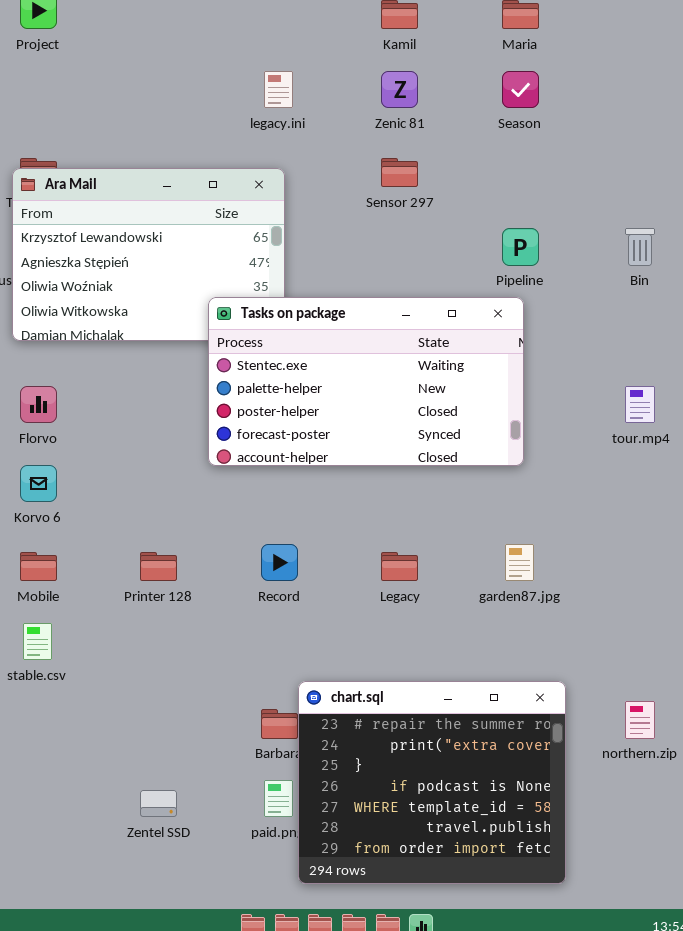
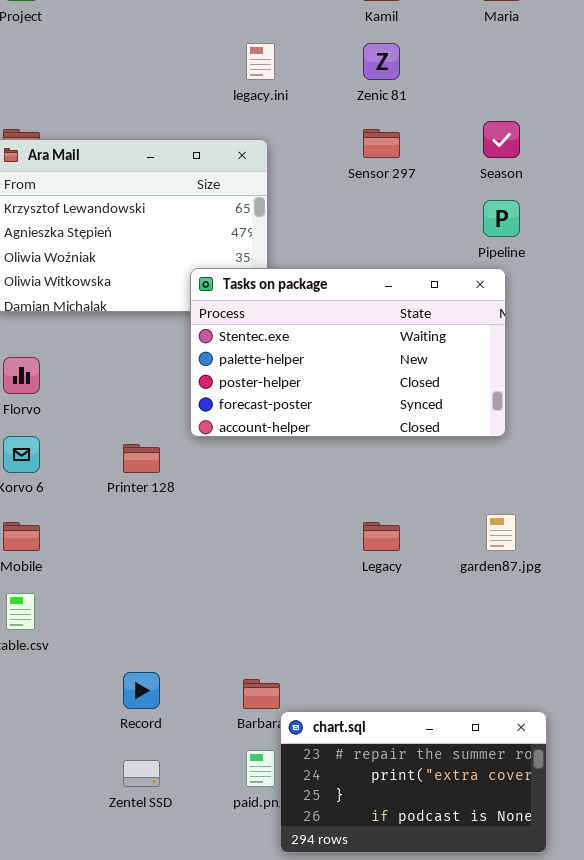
Season: [502,71,539,108] -> [483,121,520,158], moved
Record: [261,544,298,581] -> [123,672,160,709], moved
Printer 128: [140,552,177,581] -> [123,444,160,473], moved
chart.sql: [298,681,566,884] -> [280,711,547,853], resized

